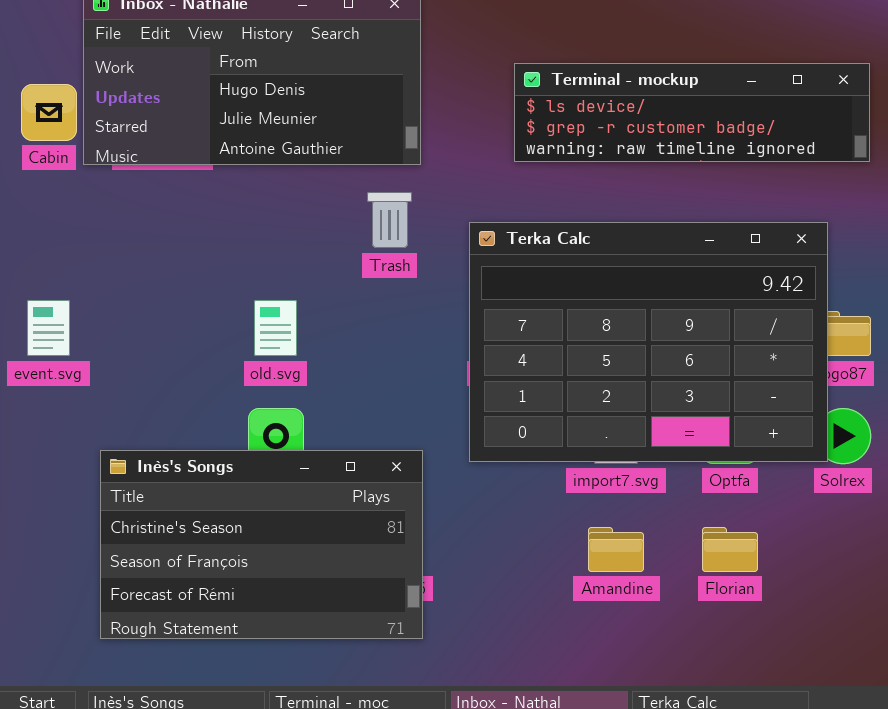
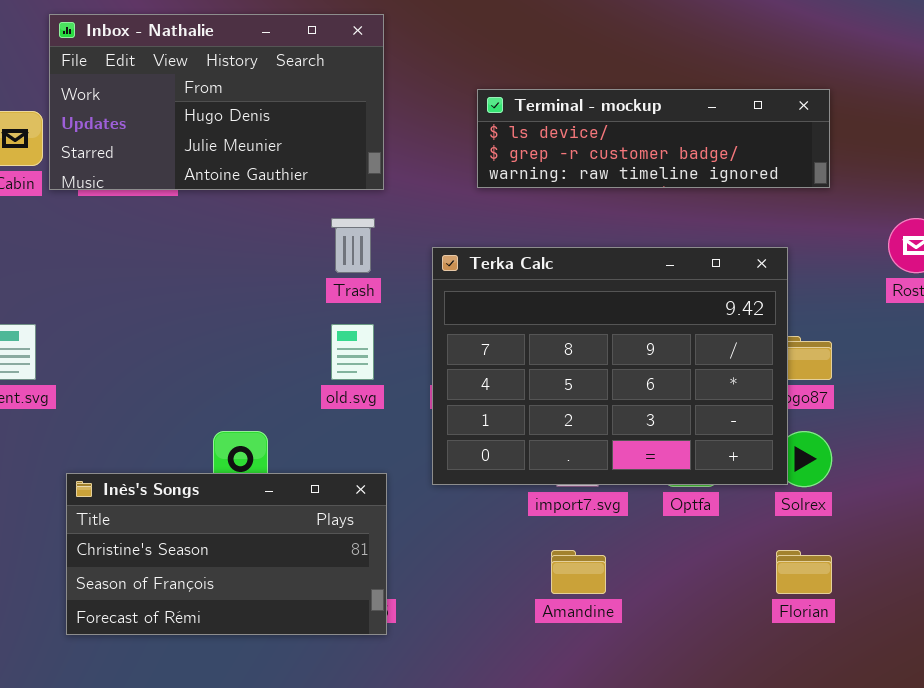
old.svg: [254,300,297,356] -> [331,324,374,380], moved
Inès's Songs: [100,450,423,639] -> [66,473,387,635], resized
Florian: [702,527,758,572] -> [776,550,832,594], moved

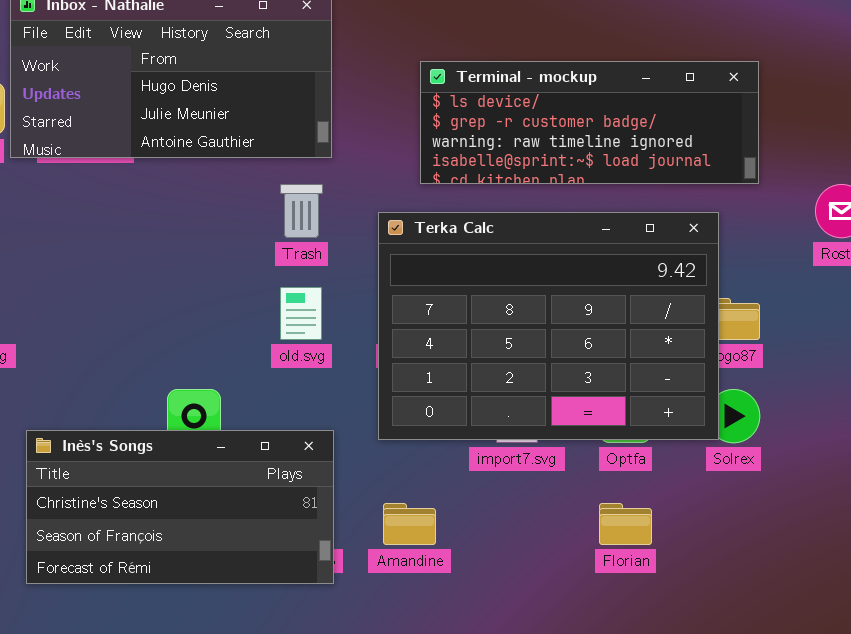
Terminal - mockup: [477,89,830,188] -> [420,61,759,184], resized
Amandine: [551,550,606,594] -> [383,503,436,545], moved
Florian: [776,550,832,594] -> [599,503,652,545], moved

